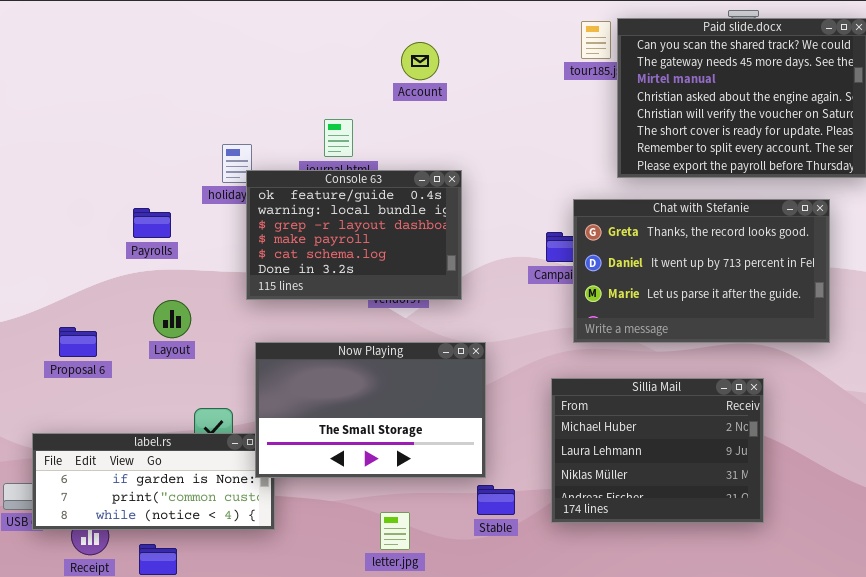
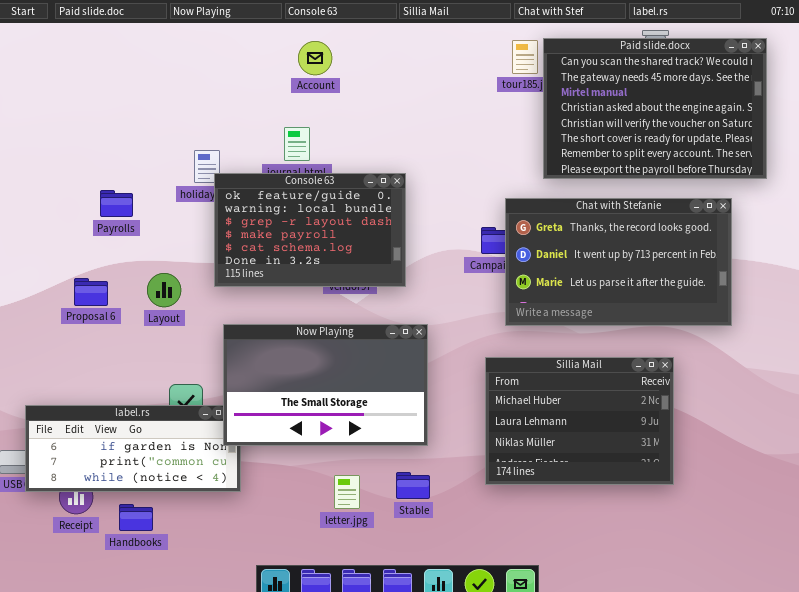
Account: [401,42,439,80] -> [298,41,332,75], moved
Payrolls: [133,208,171,238] -> [100,190,133,217], moved
Layout: [153,300,191,338] -> [147,273,181,307], moved
Proposal 6: [59,327,97,357] -> [74,278,108,306], moved
Stable: [477,485,515,515] -> [396,472,430,499], moved

